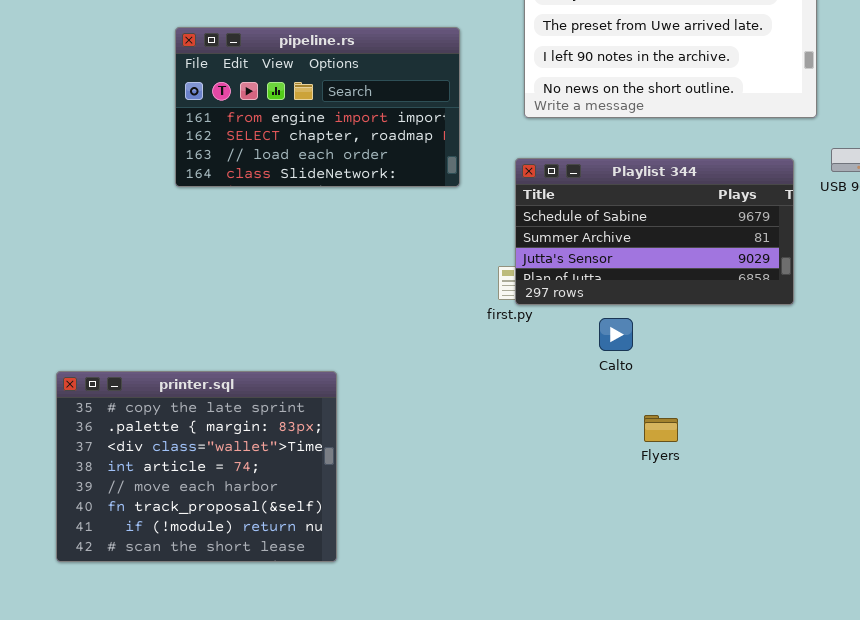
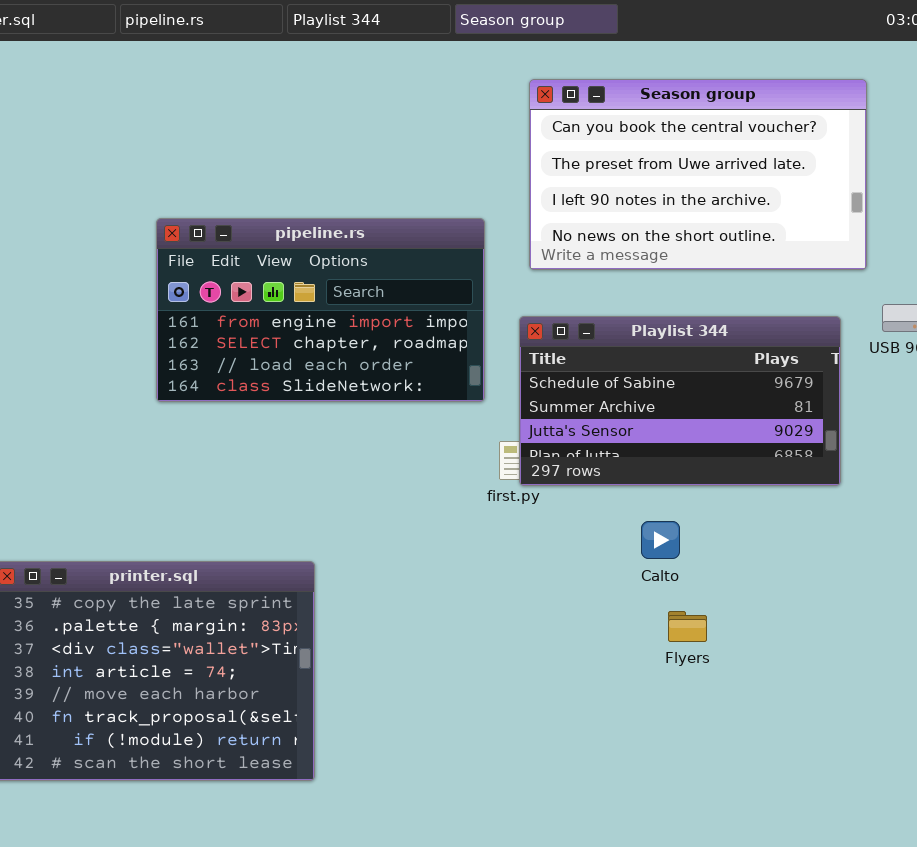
pipeline.rs: [175,27,460,187] -> [156,218,485,402], moved
Calto: [599,318,633,351] -> [641,521,680,559], moved

